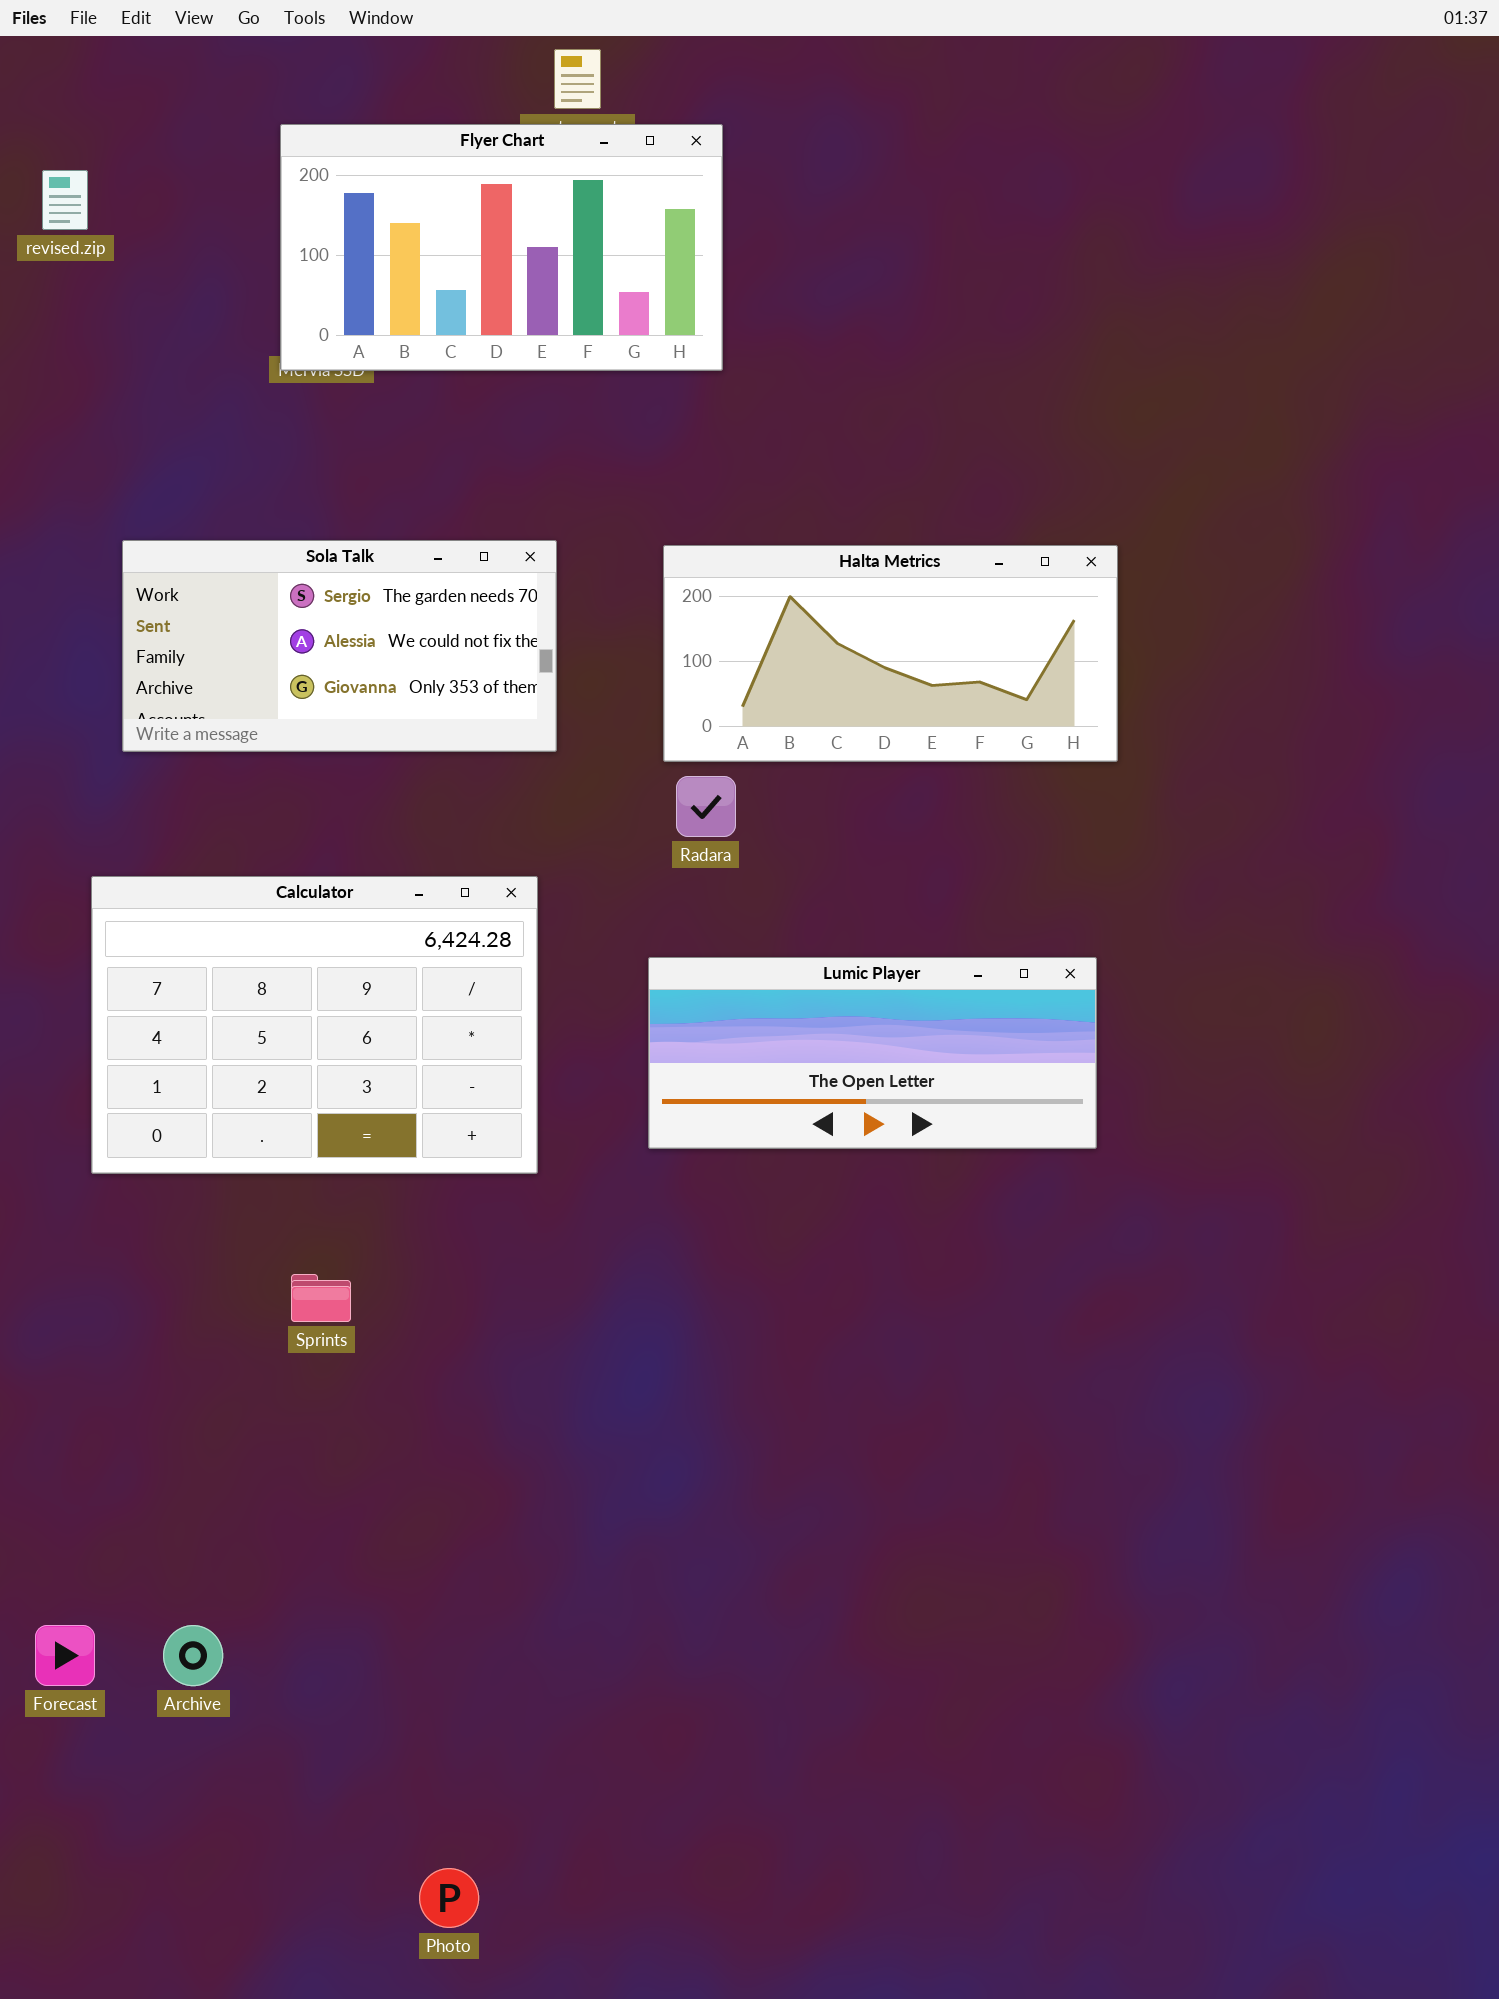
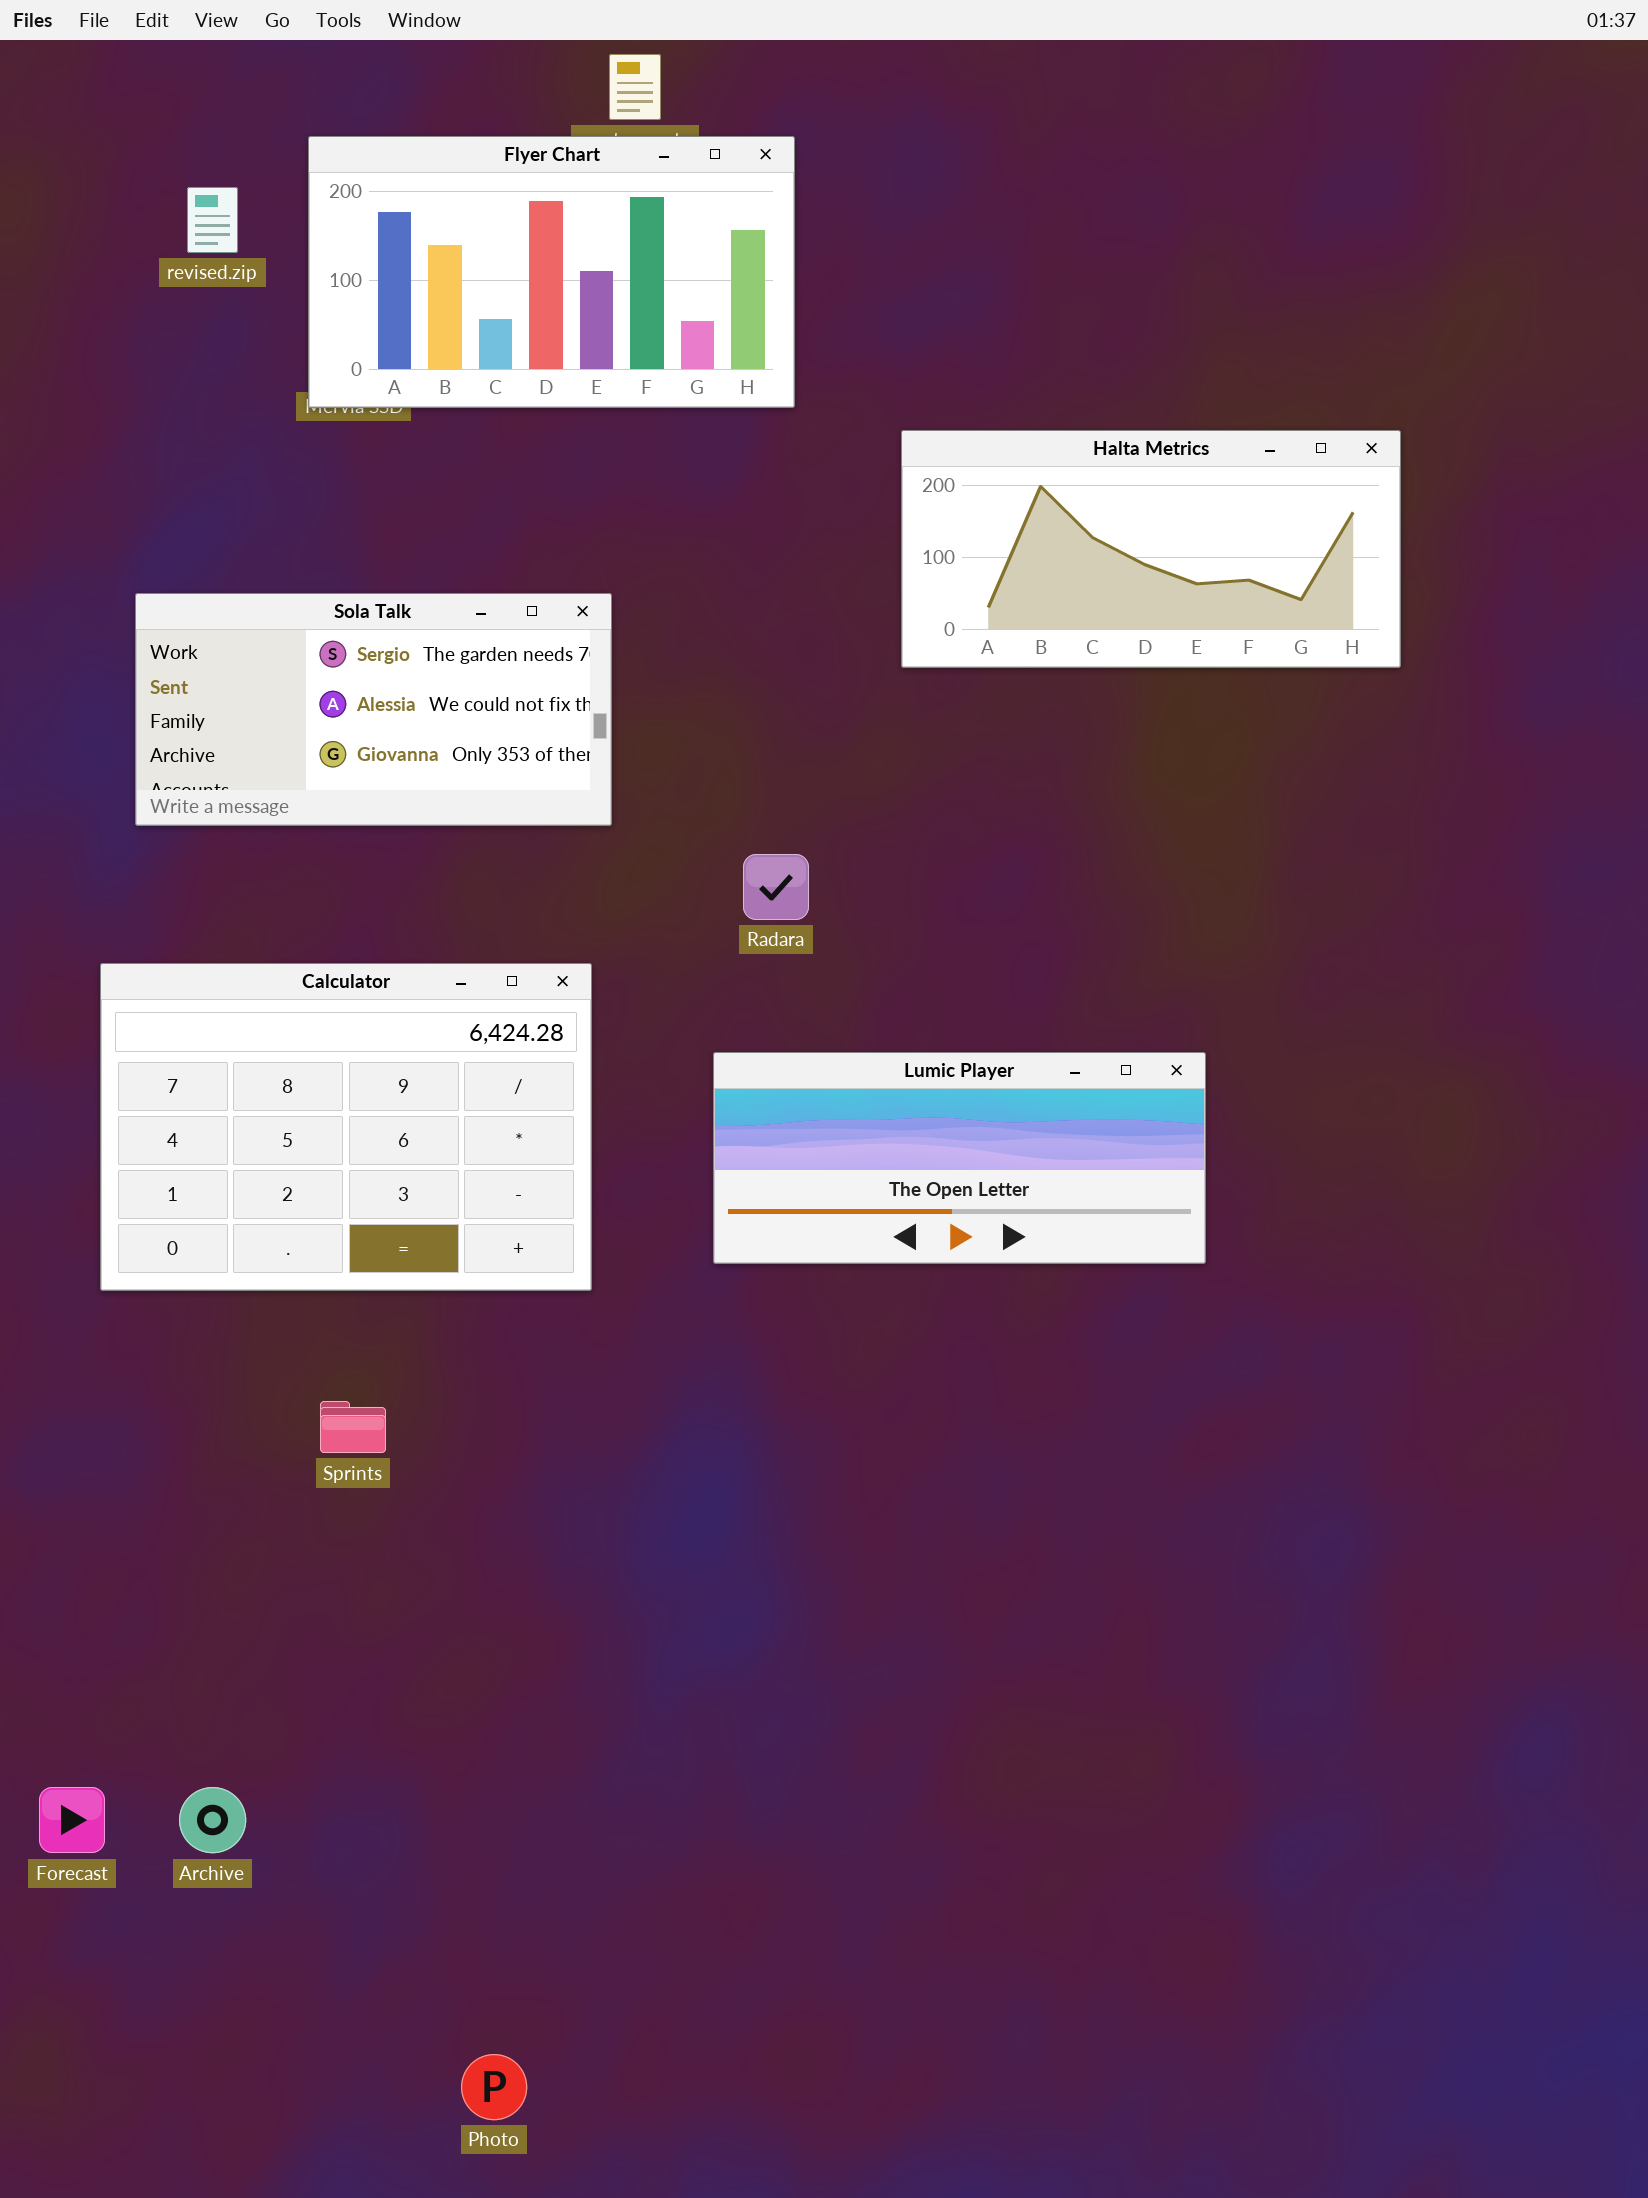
revised.zip: [42,170,88,230] -> [187,187,238,253], moved
Halta Metrics: [663,545,1118,762] -> [901,430,1401,668], moved

